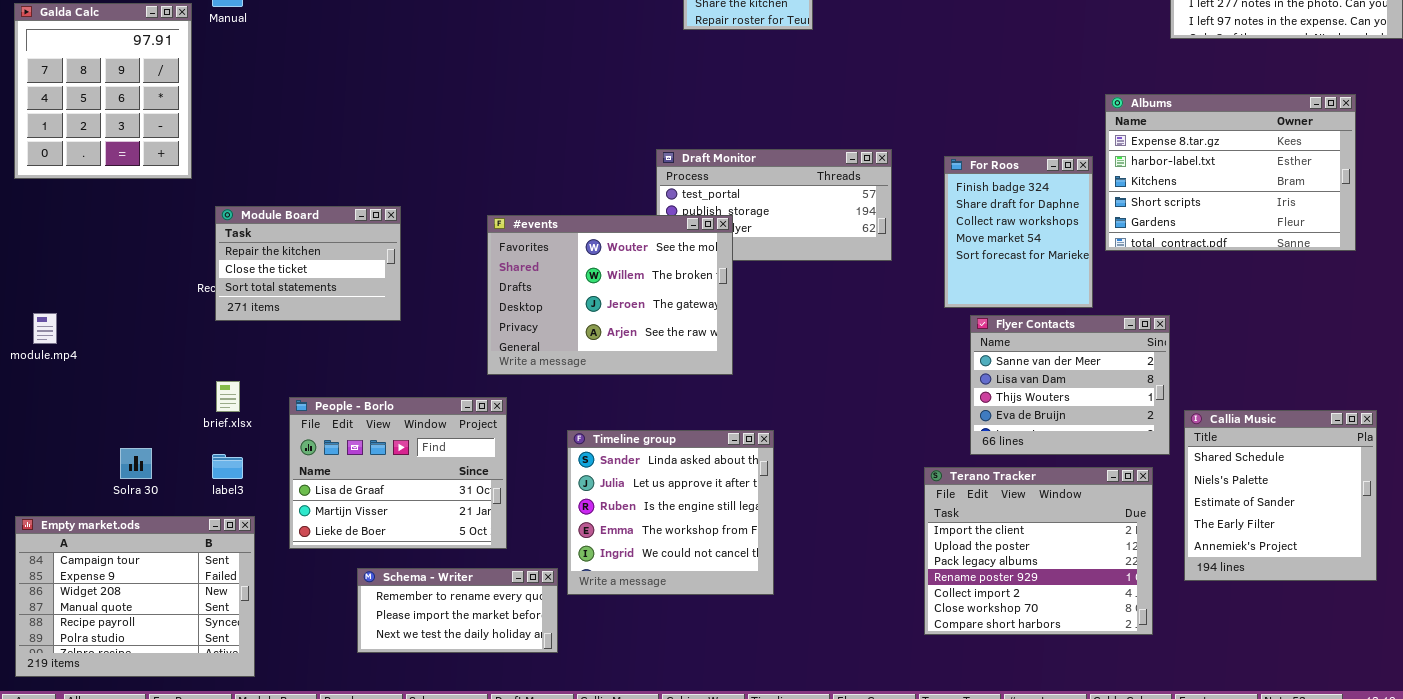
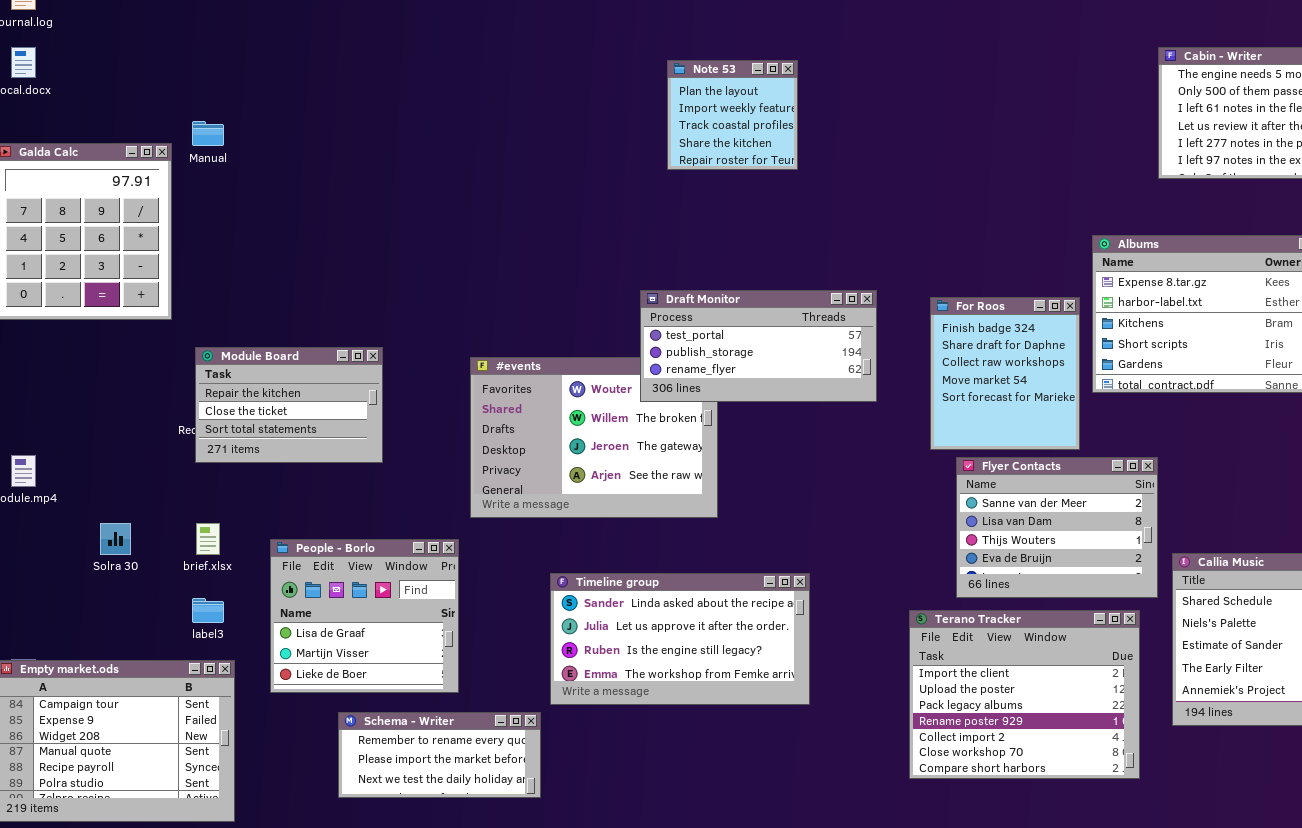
Draft Monitor: [656,149,892,261] -> [640,290,877,402], raised
People - Borlo: [289,397,507,549] -> [270,539,459,693], resized
Timeline group: [567,430,774,595] -> [550,573,810,705], resized
Solra 30: [120,448,152,479] -> [100,523,131,555], moved

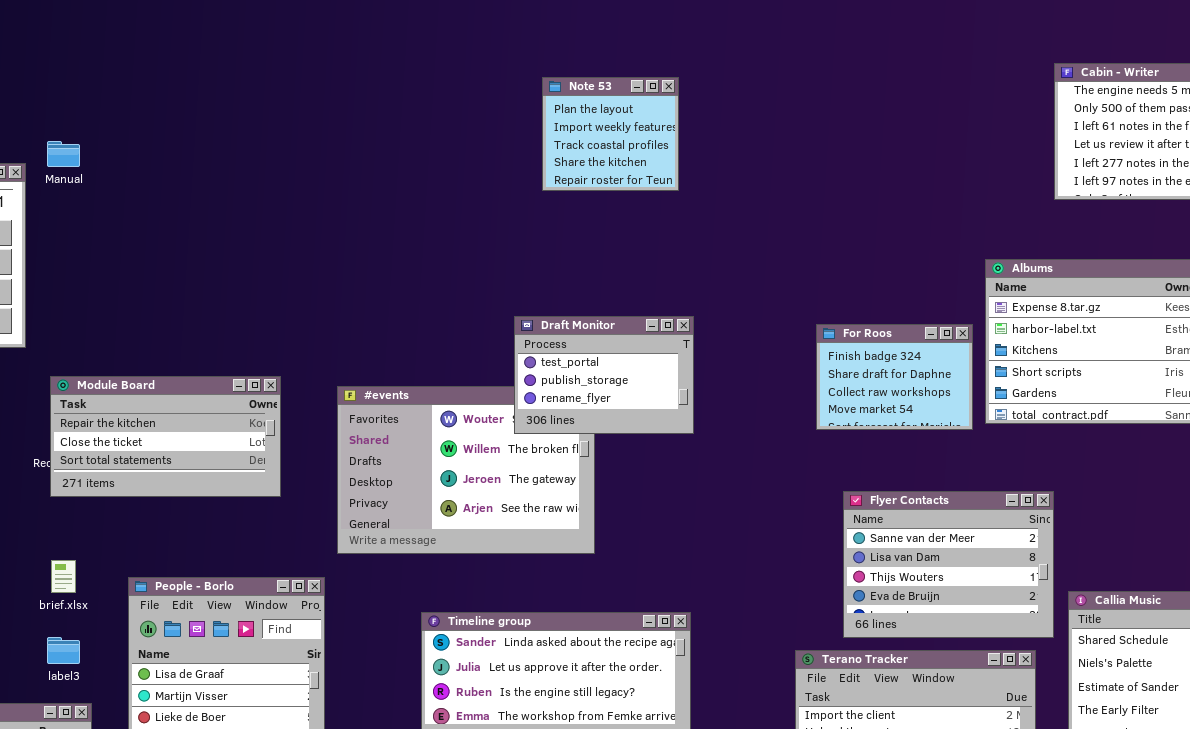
Draft Monitor: [640,290,877,402] -> [514,316,694,434], resized
For Roos: [930,297,1080,450] -> [816,324,973,430], resized
Module Board: [195,347,383,463] -> [50,376,281,497], resized

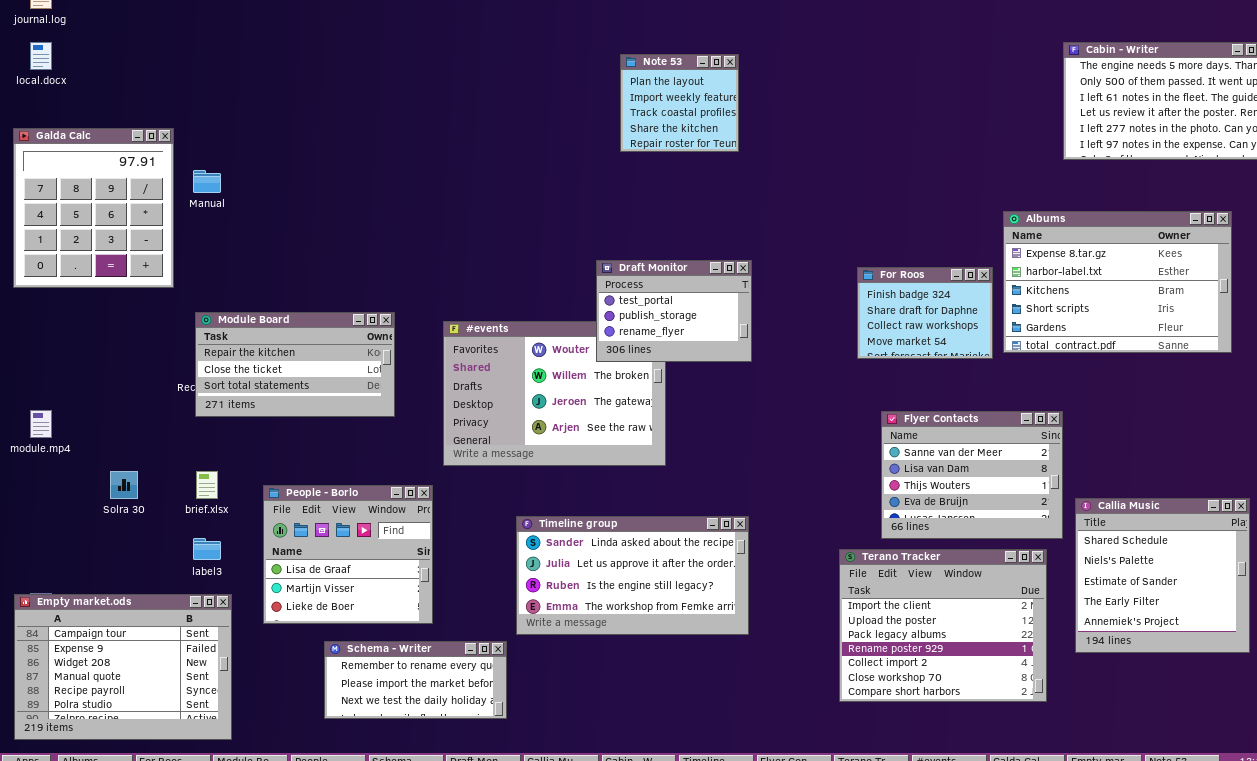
Manual: [47,141,80,167] -> [193,170,221,193], moved

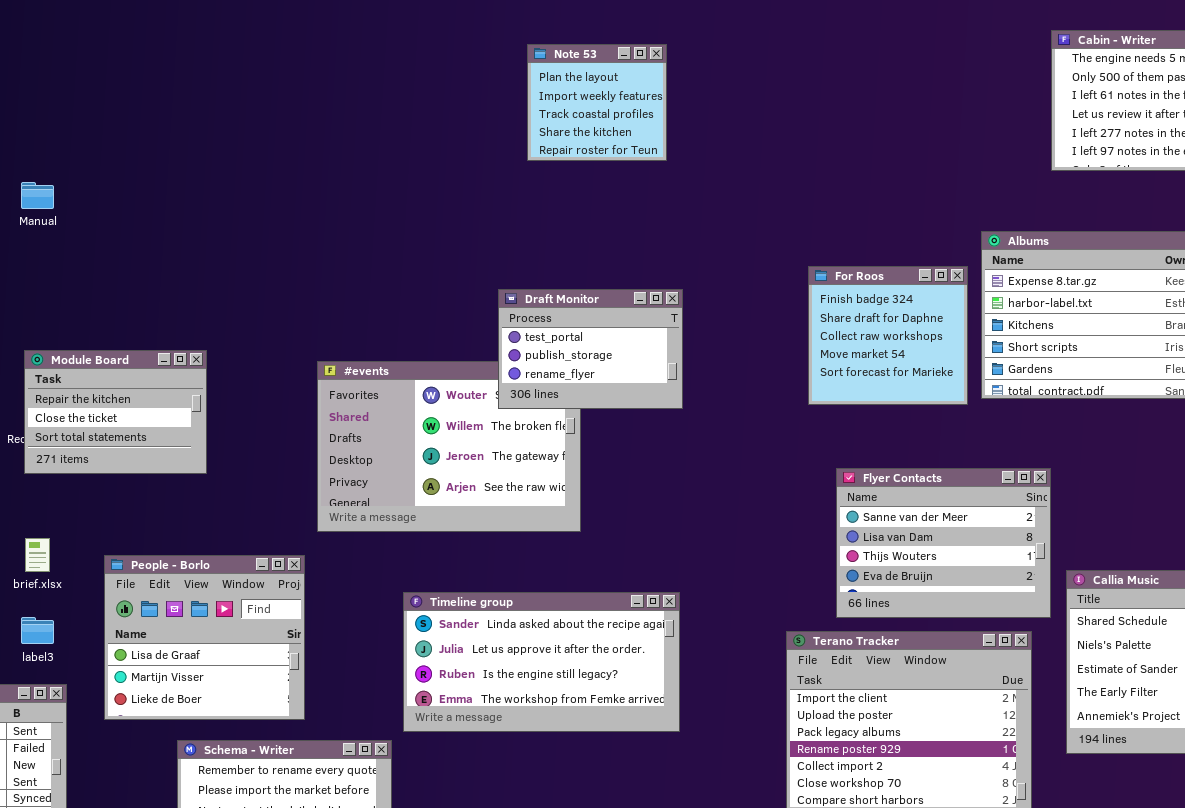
For Roos: [857,267,993,359] -> [808,266,968,405], resized
Module Board: [195,312,395,417] -> [24,350,207,474], resized

